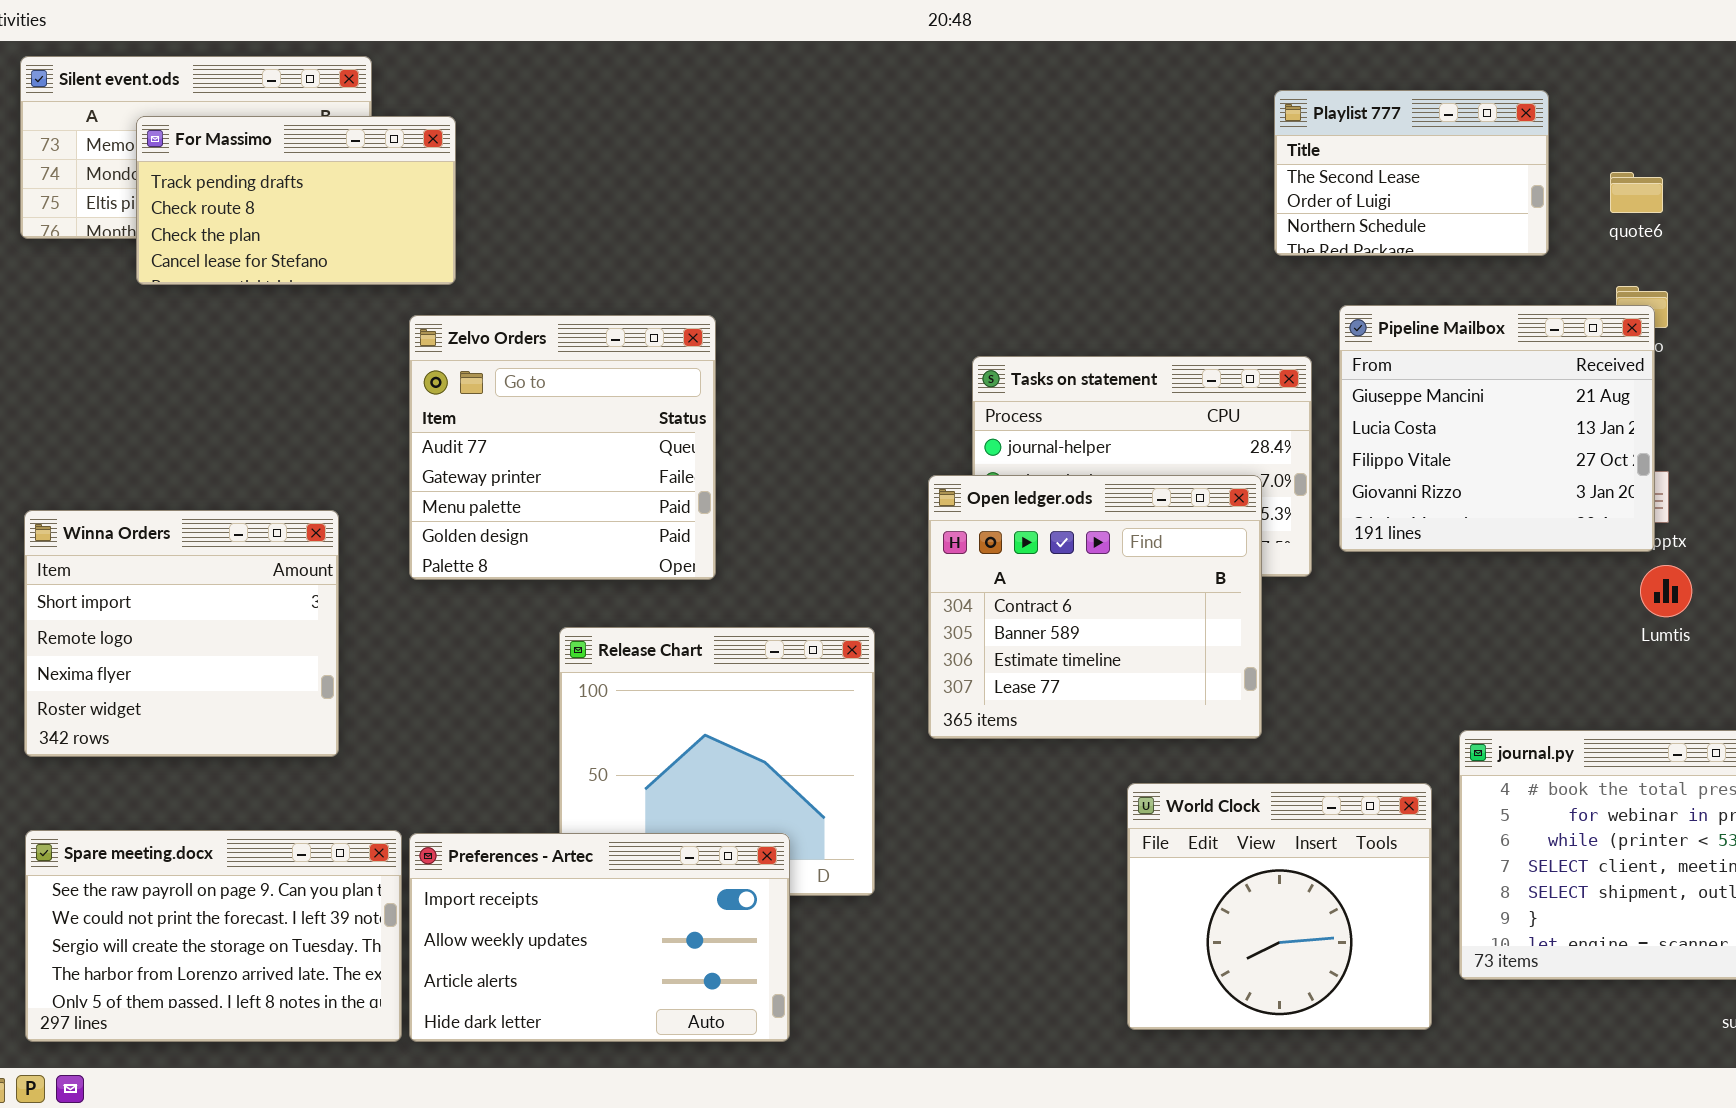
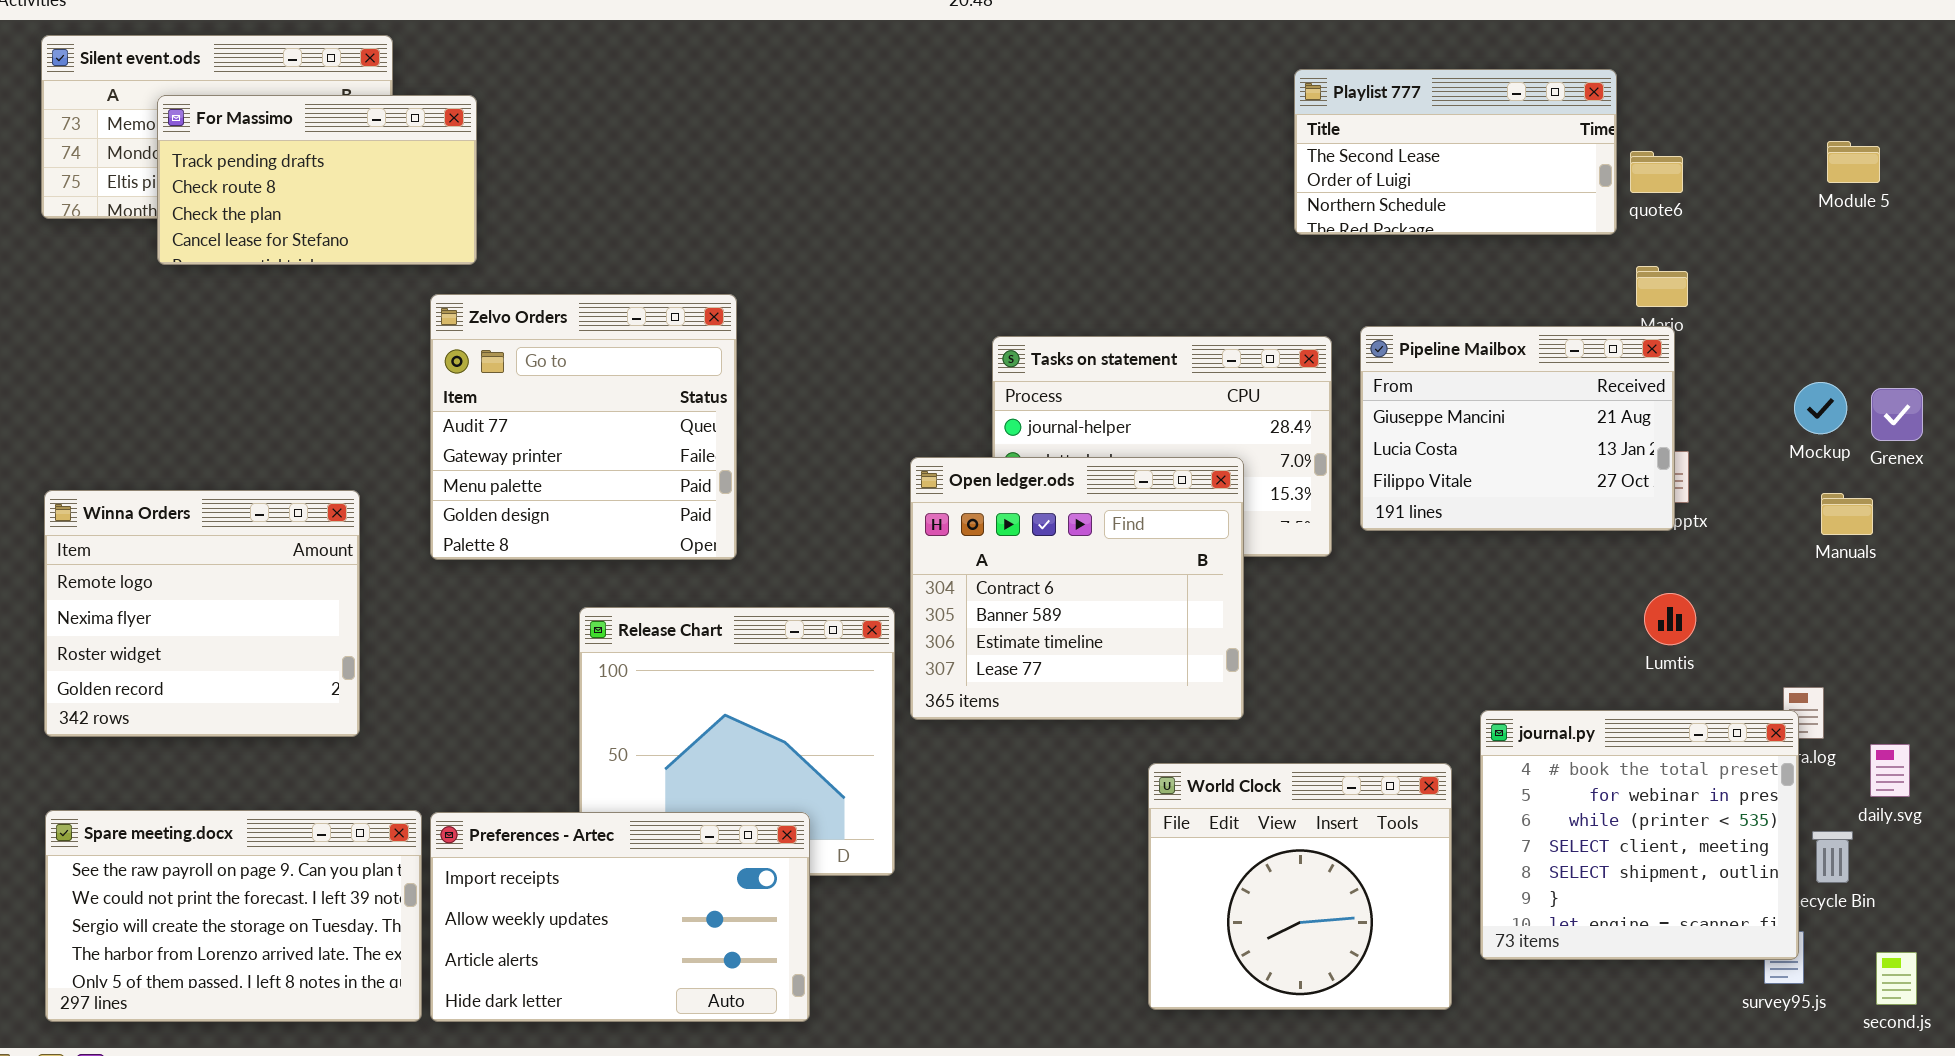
Playlist 777: [1274,90,1549,256] -> [1294,69,1617,235], resized
Pipeline Mailbox: [1339,305,1655,552] -> [1360,326,1675,531], resized
Open ledger.ods: [928,475,1262,739] -> [910,457,1244,720], moved
Winna Orders: [24,510,339,757] -> [44,490,360,737], scrolled down 1 row
Lumtis: [1640,565,1692,617] -> [1644,593,1696,645], moved

